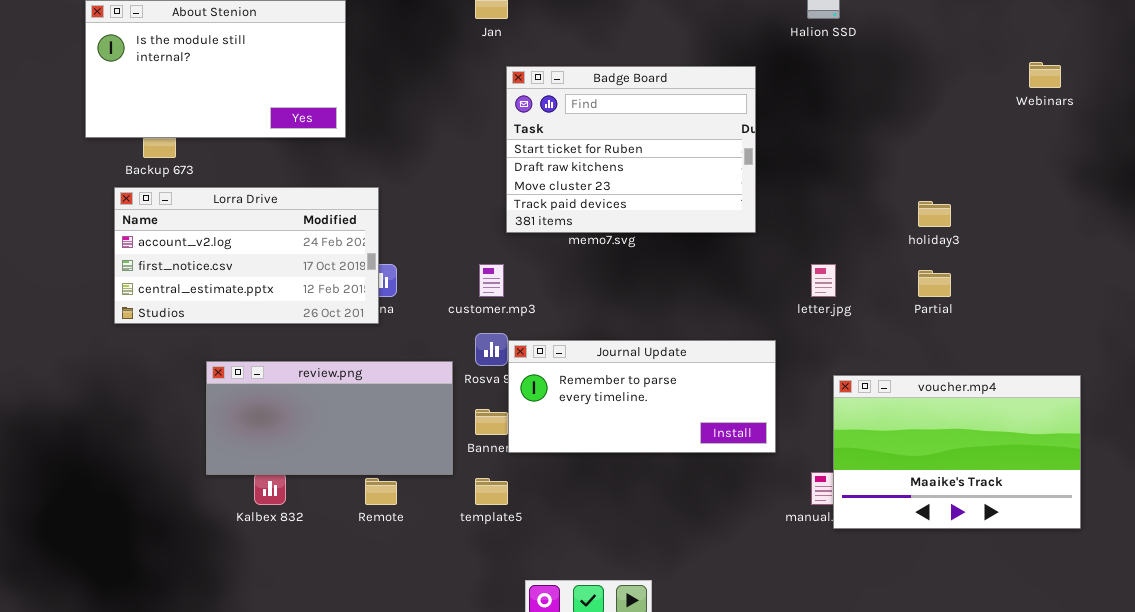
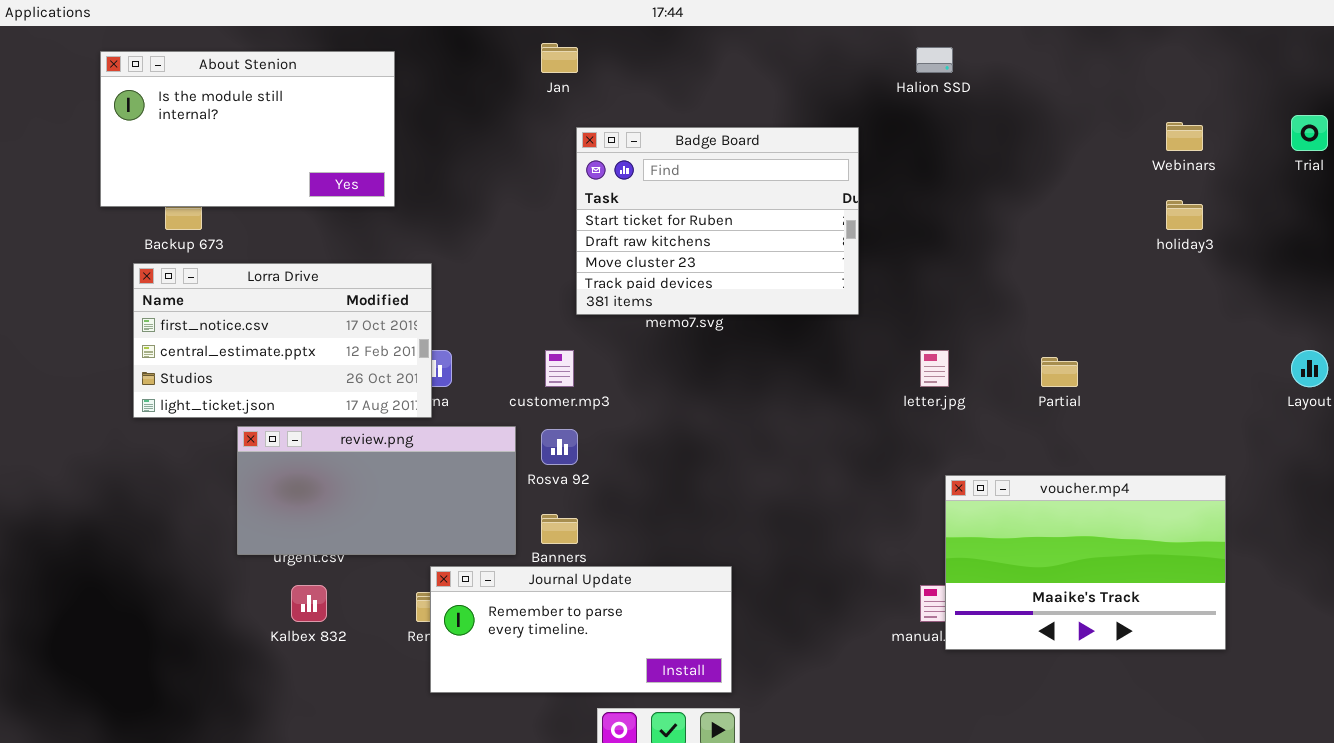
Lorra Drive: [114,187,379,324] -> [133,263,432,418], scrolled down 1 row
holiday3: [918,201,951,227] -> [1166,200,1203,230], moved
Journal Update: [508,340,776,453] -> [430,566,732,693], moved
review.png: [206,361,453,475] -> [237,426,516,555], moved

